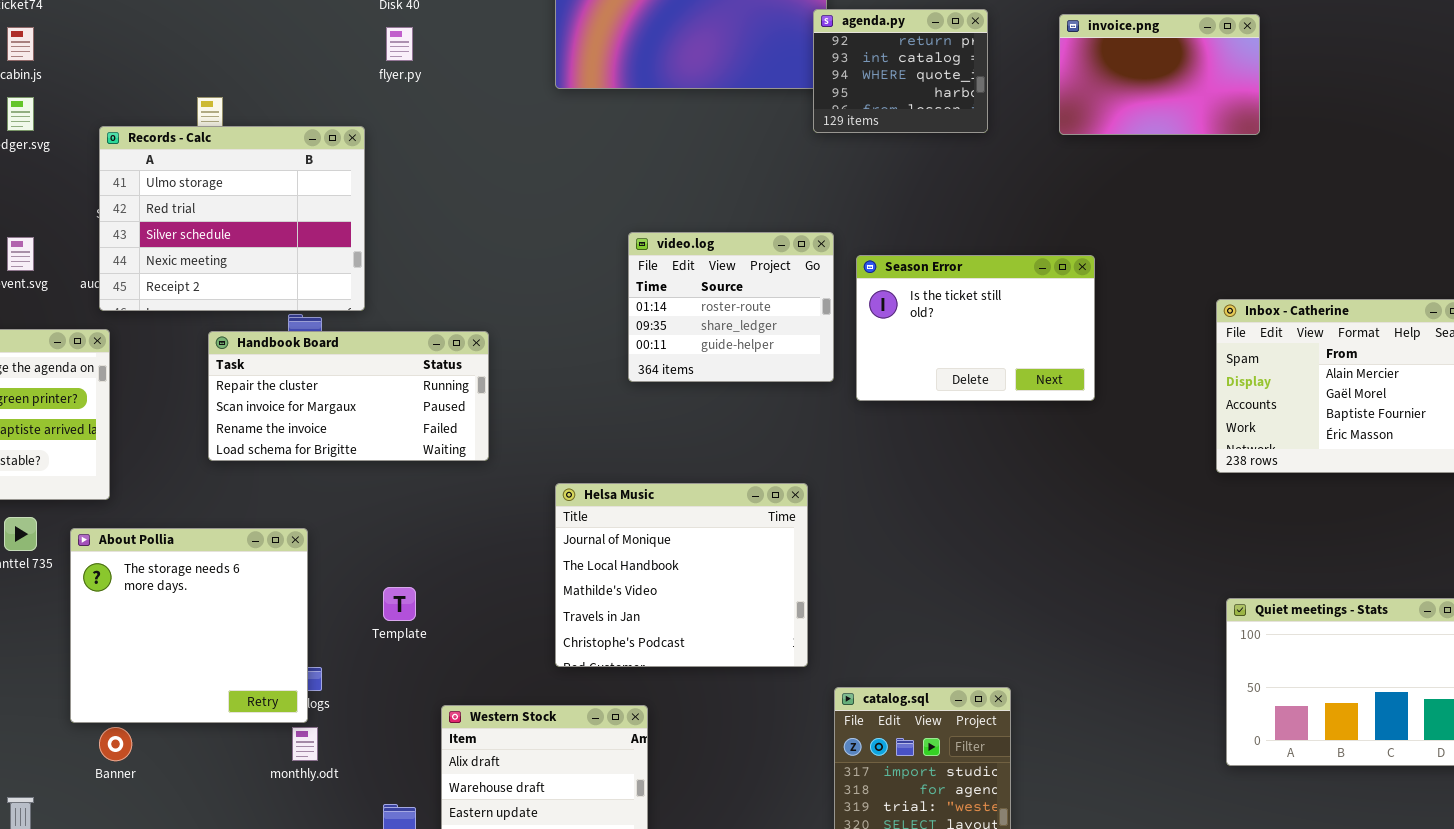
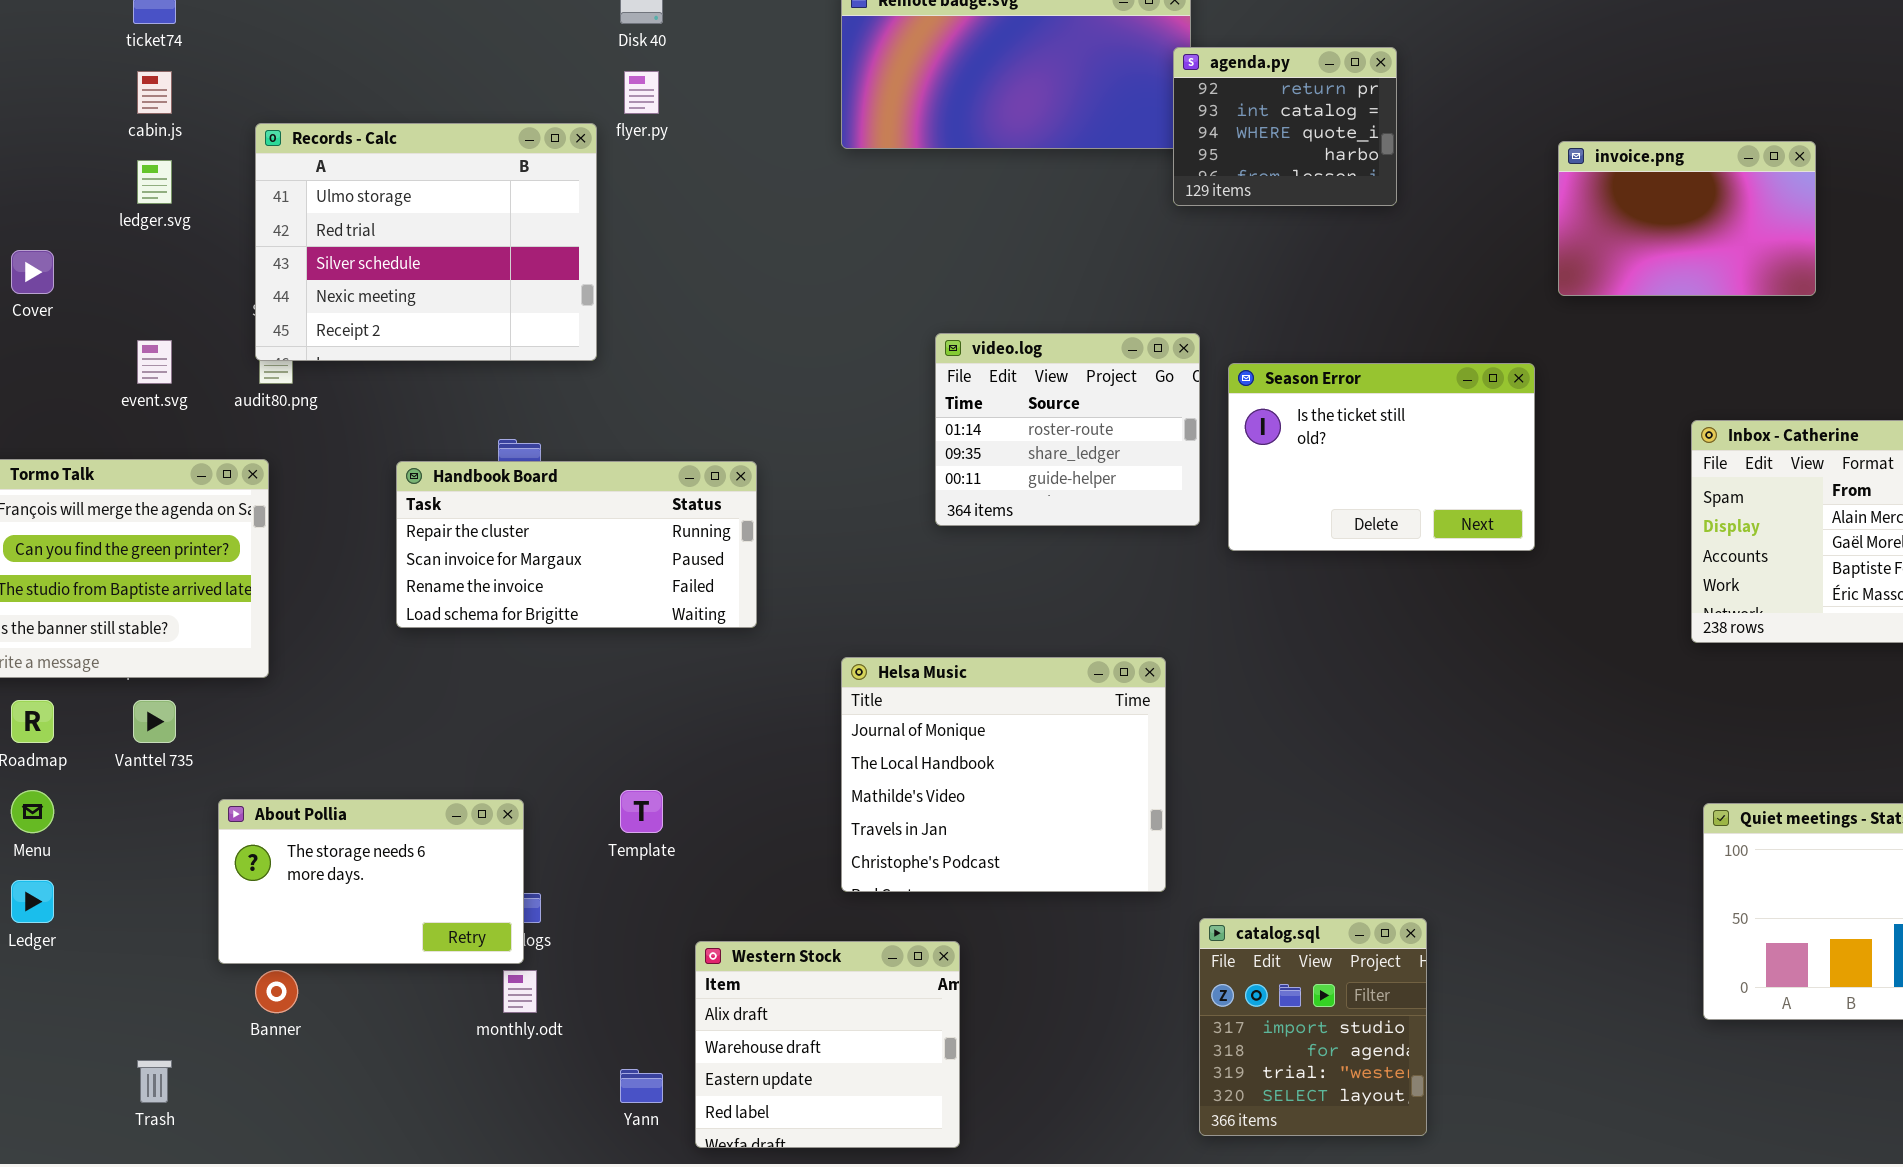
invoice.png: [1059,14,1260,135] -> [1558,141,1816,296], moved
Records - Calc: [99,126,365,311] -> [255,123,597,361], moved
About Pollia: [70,528,308,723] -> [218,799,524,964], resized

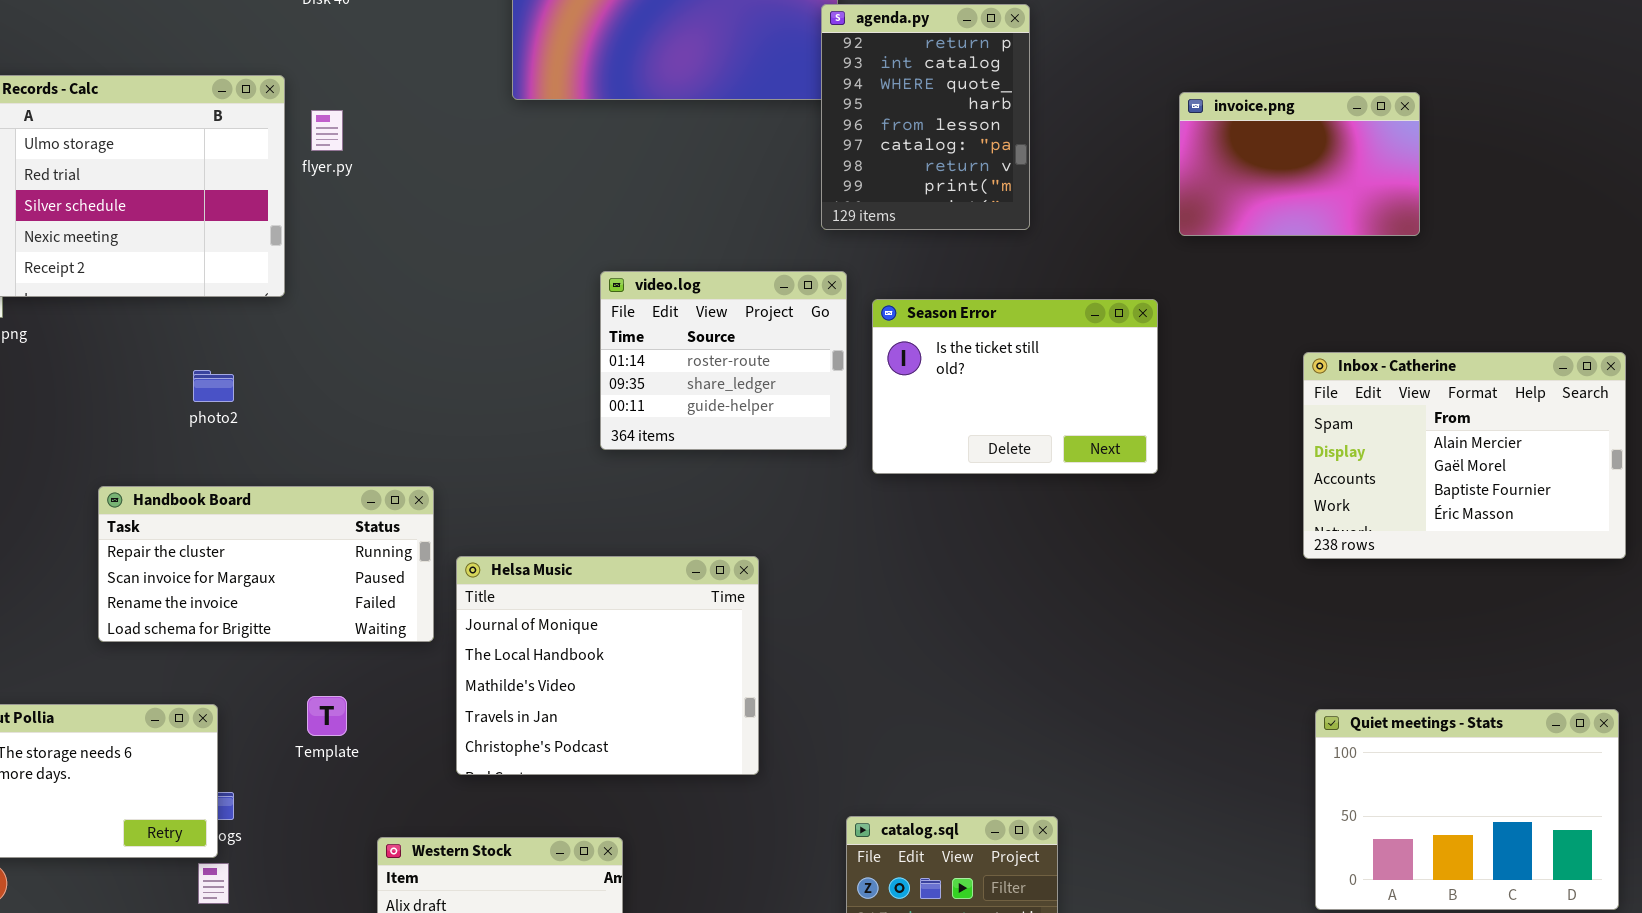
agenda.py: [1173,47,1397,206] -> [821,4,1030,230], resized
flyer.py: [624,71,659,114] -> [311,110,343,151], moved
Handbook Board: [396,461,757,628] -> [98,486,434,642], moved
Helsa Music: [841,657,1166,892] -> [456,556,759,775], moved

